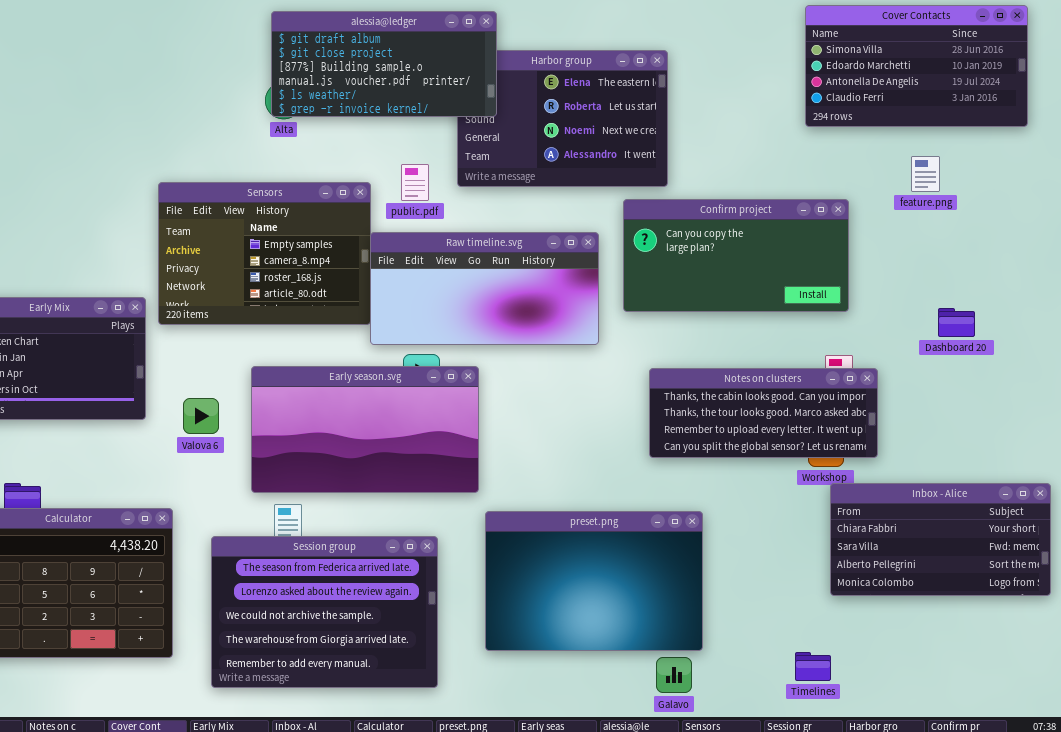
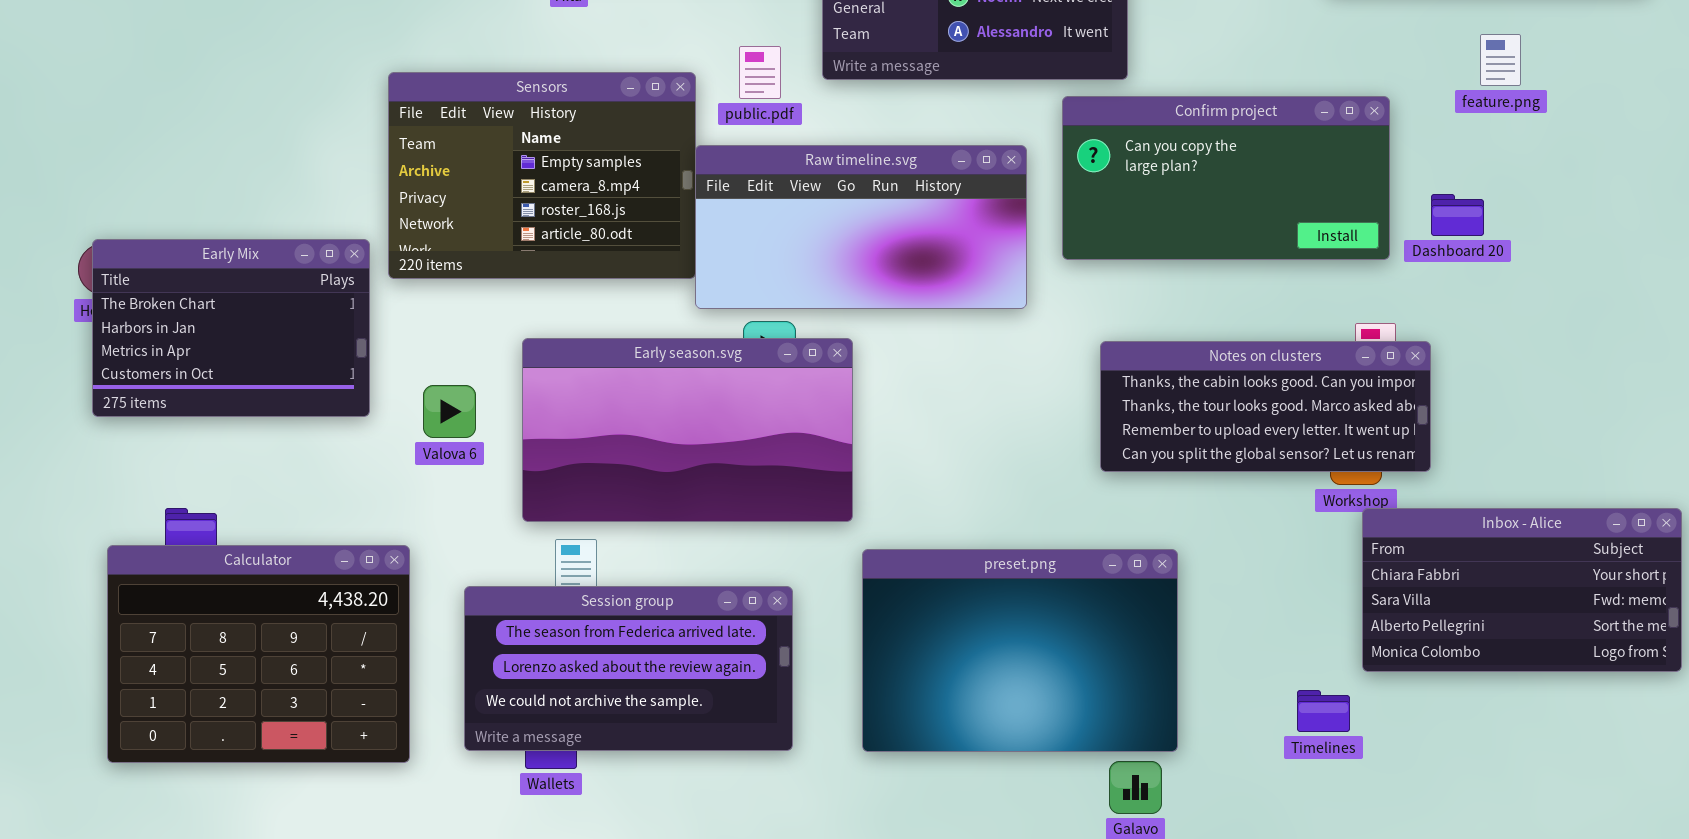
Dashboard 20: [938,308,975,337] -> [1431,194,1484,236], moved
Session group: [211,536,438,688] -> [464,586,793,751], resized
Timelines: [795,652,831,681] -> [1297,690,1350,732], moved

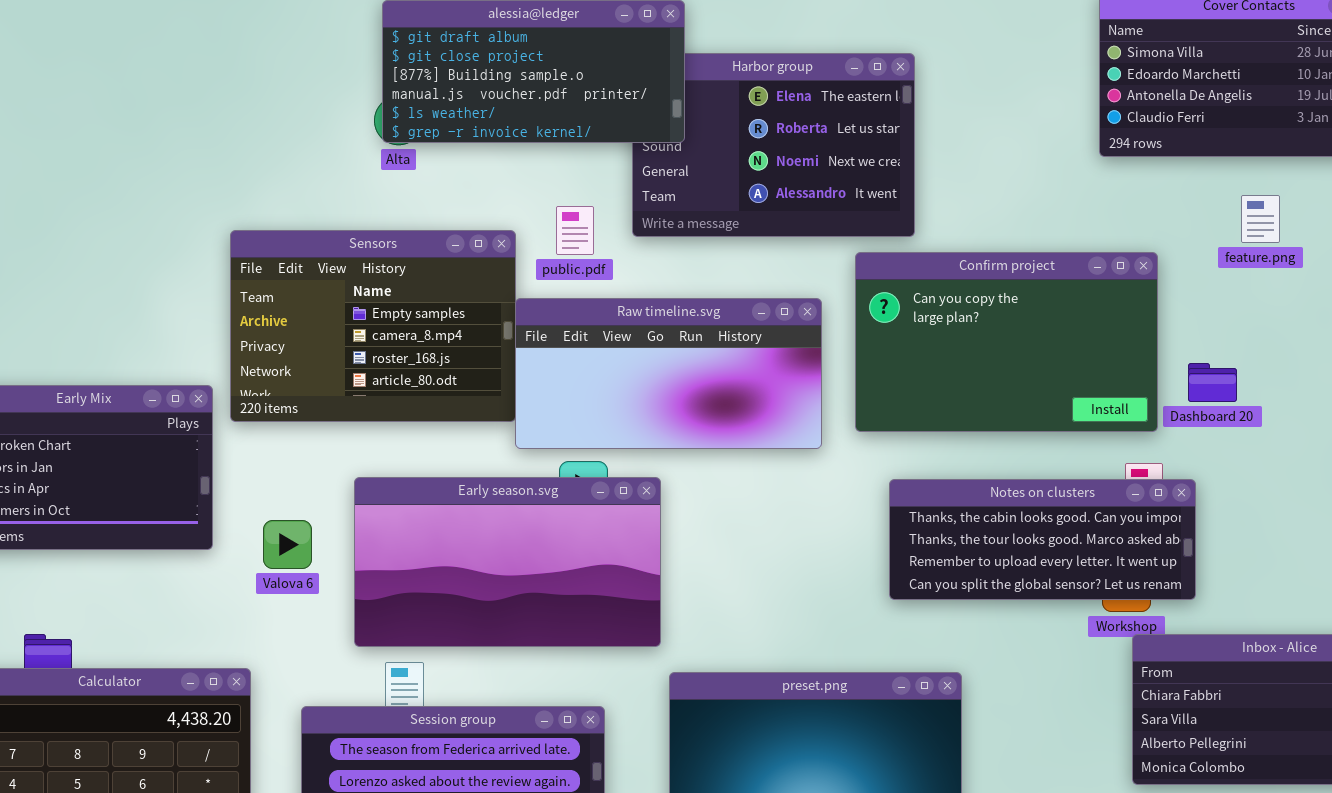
Confirm project: [1062,96,1390,260] -> [855,252,1158,432], resized
Dashboard 20: [1431,194,1484,236] -> [1188,363,1237,402], moved

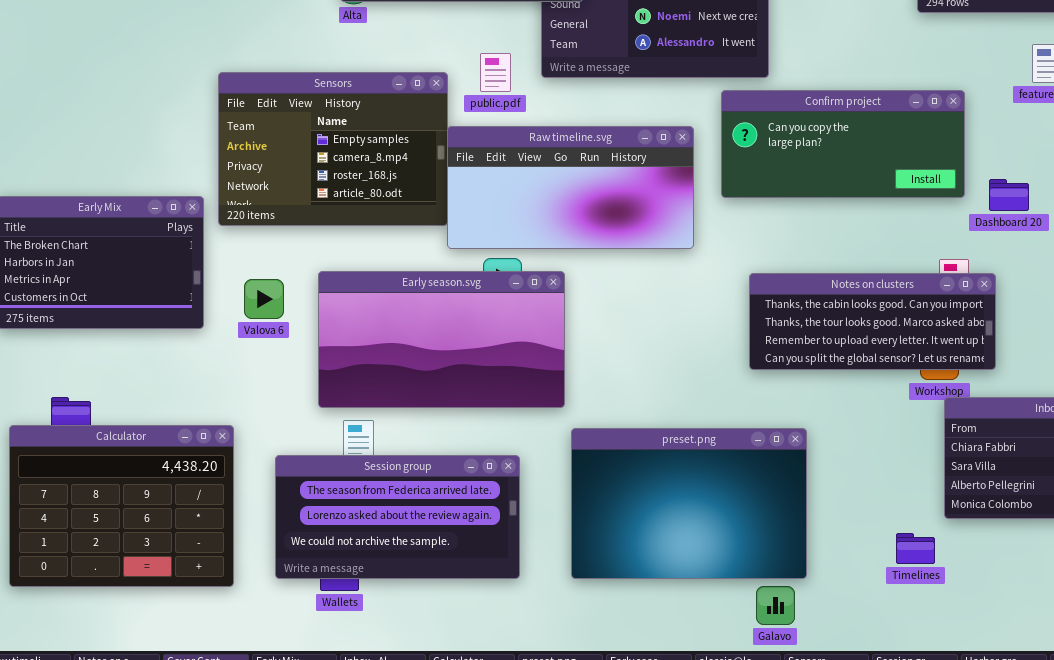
Confirm project: [855,252,1158,432] -> [721,90,965,198], resized
Valova 6: [263,520,312,569] -> [244,279,284,319], moved

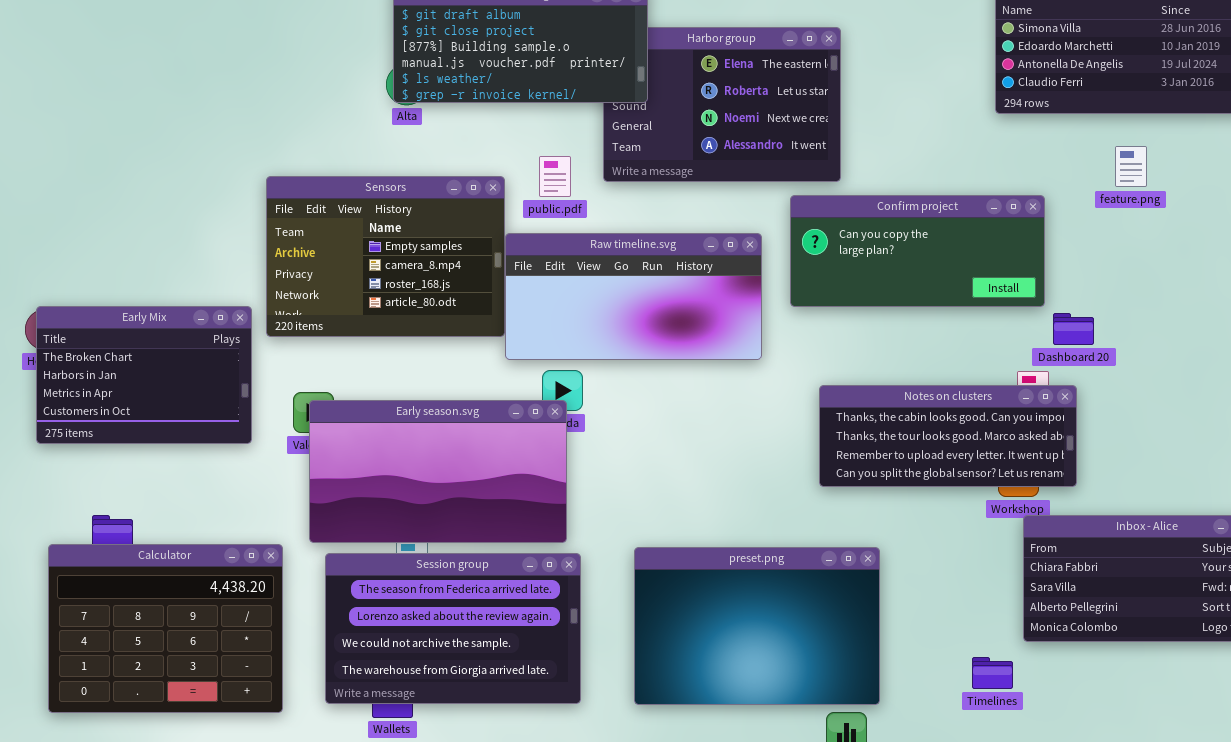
Dashboard 20: [989,179,1029,211] -> [1053,313,1094,345], moved
Early season.svg: [318,271,565,408] -> [309,400,567,543], moved
Session group: [275,455,520,579] -> [325,553,581,704], resized

